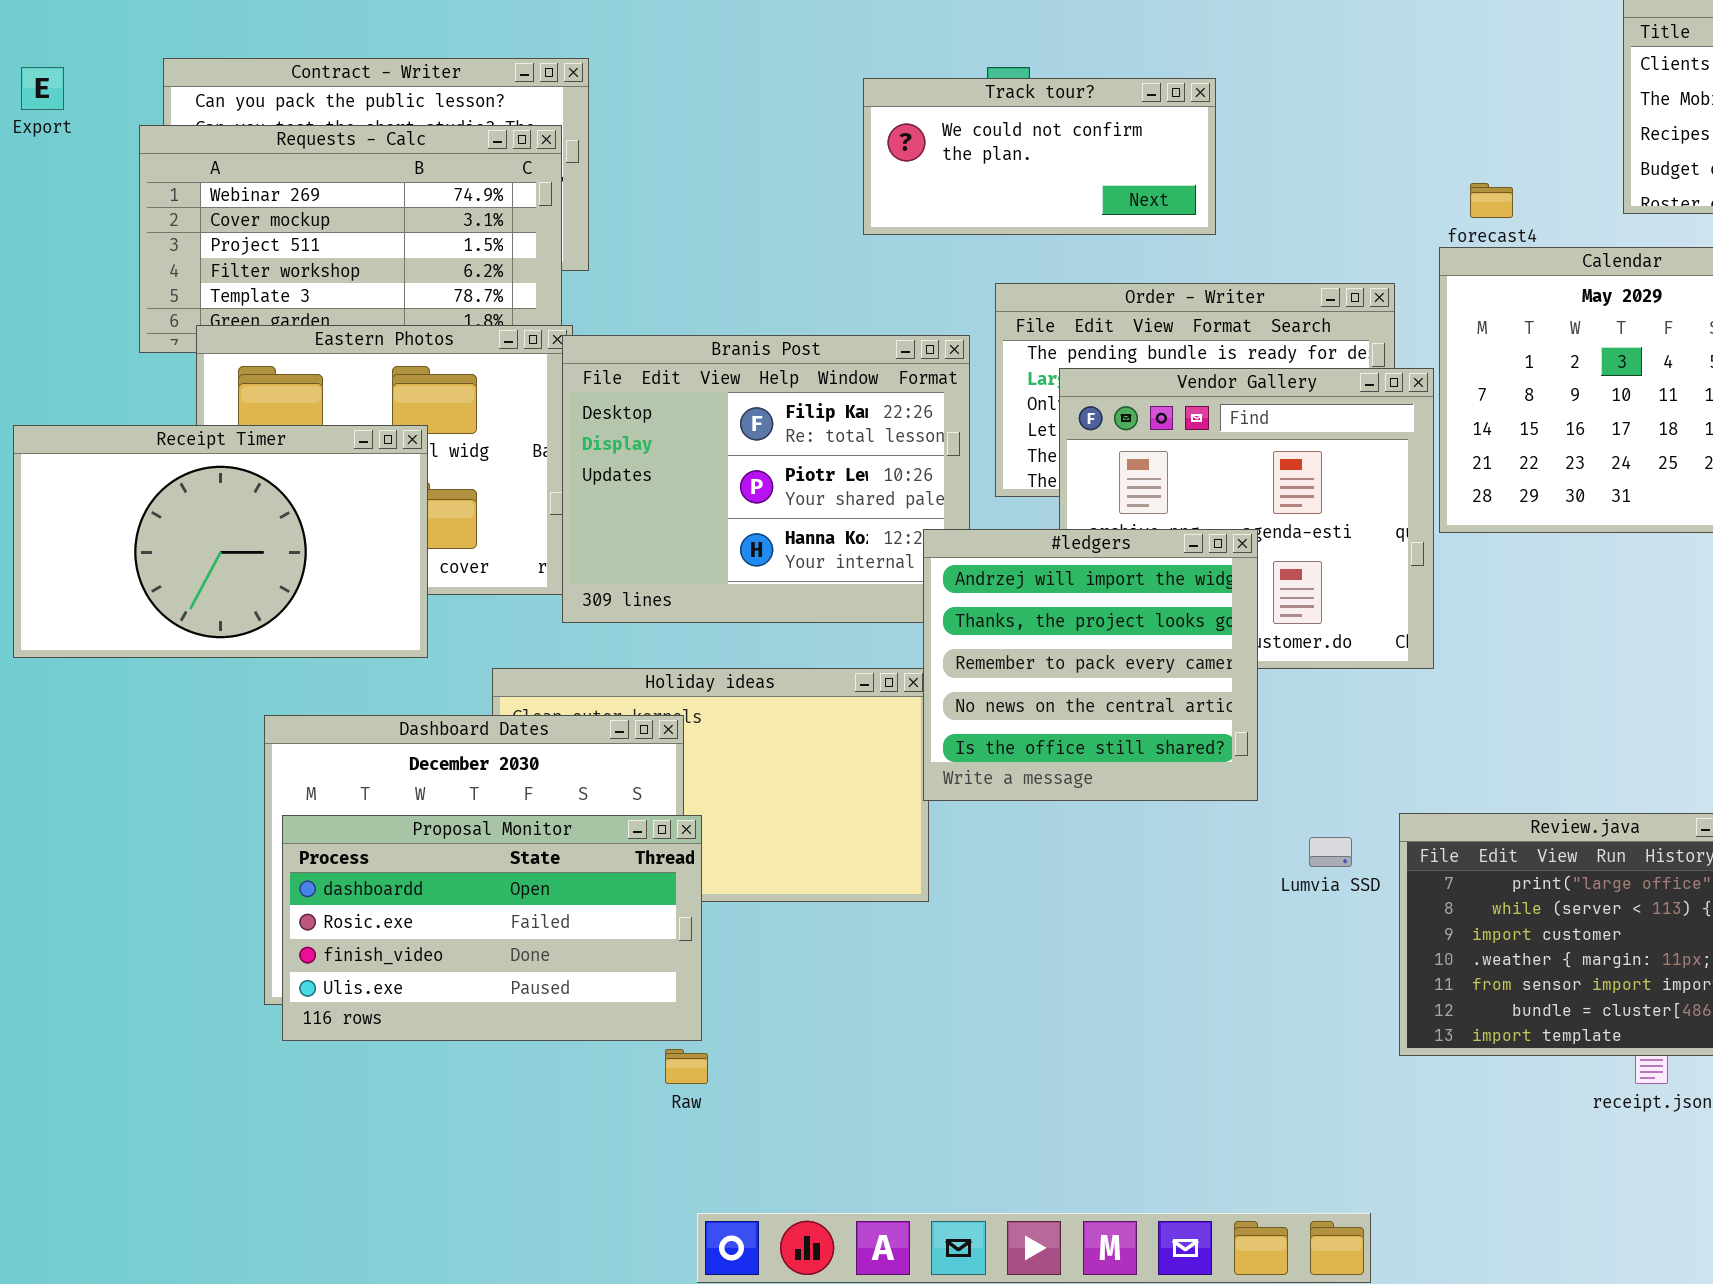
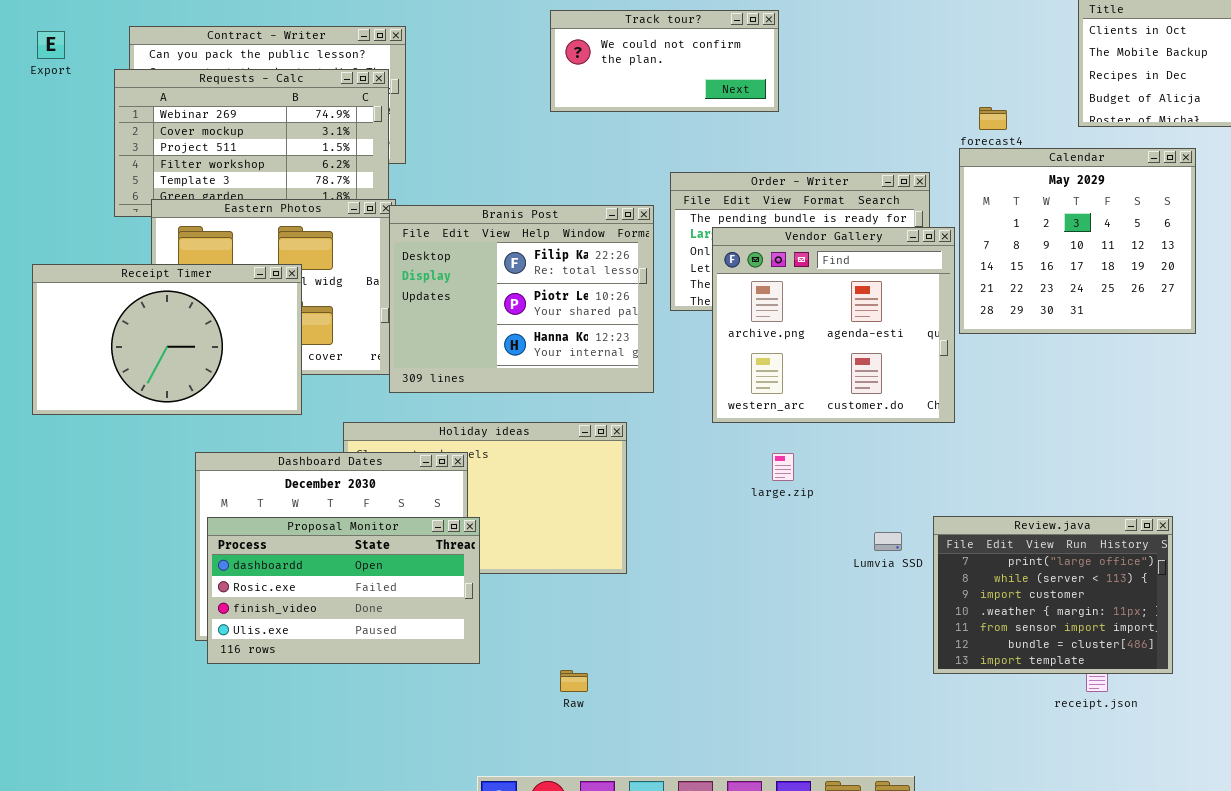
Track tour?: [863,78,1216,235] -> [550,10,779,112], moved
#ledgers: [923,529,1258,801] -> none, closed
Raw: [665,1049,708,1084] -> [560,670,588,692], moved

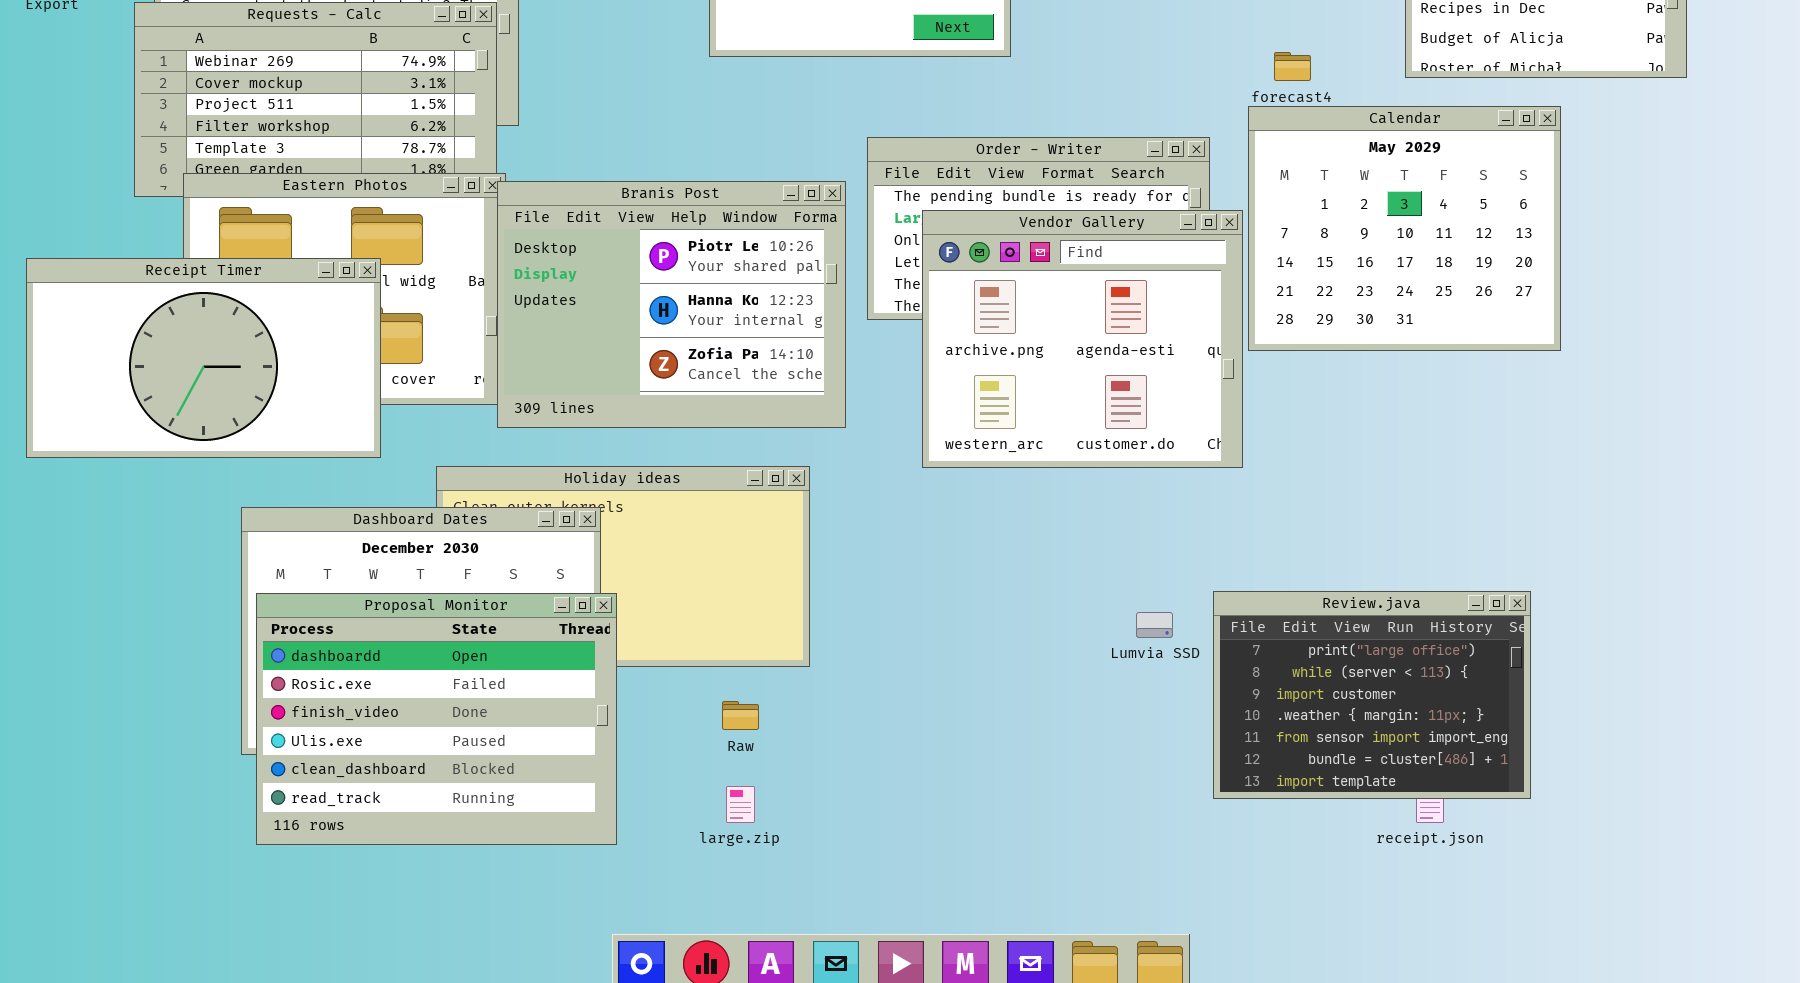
Branis Post: [389,205,654,393] -> [497,181,846,428], scrolled down 1 row
large.zip: [772,453,794,481] -> [726,786,755,823], moved
Proposal Monitor: [207,517,480,664] -> [256,593,617,845], resized
Raw: [560,670,588,692] -> [722,701,759,730], moved

